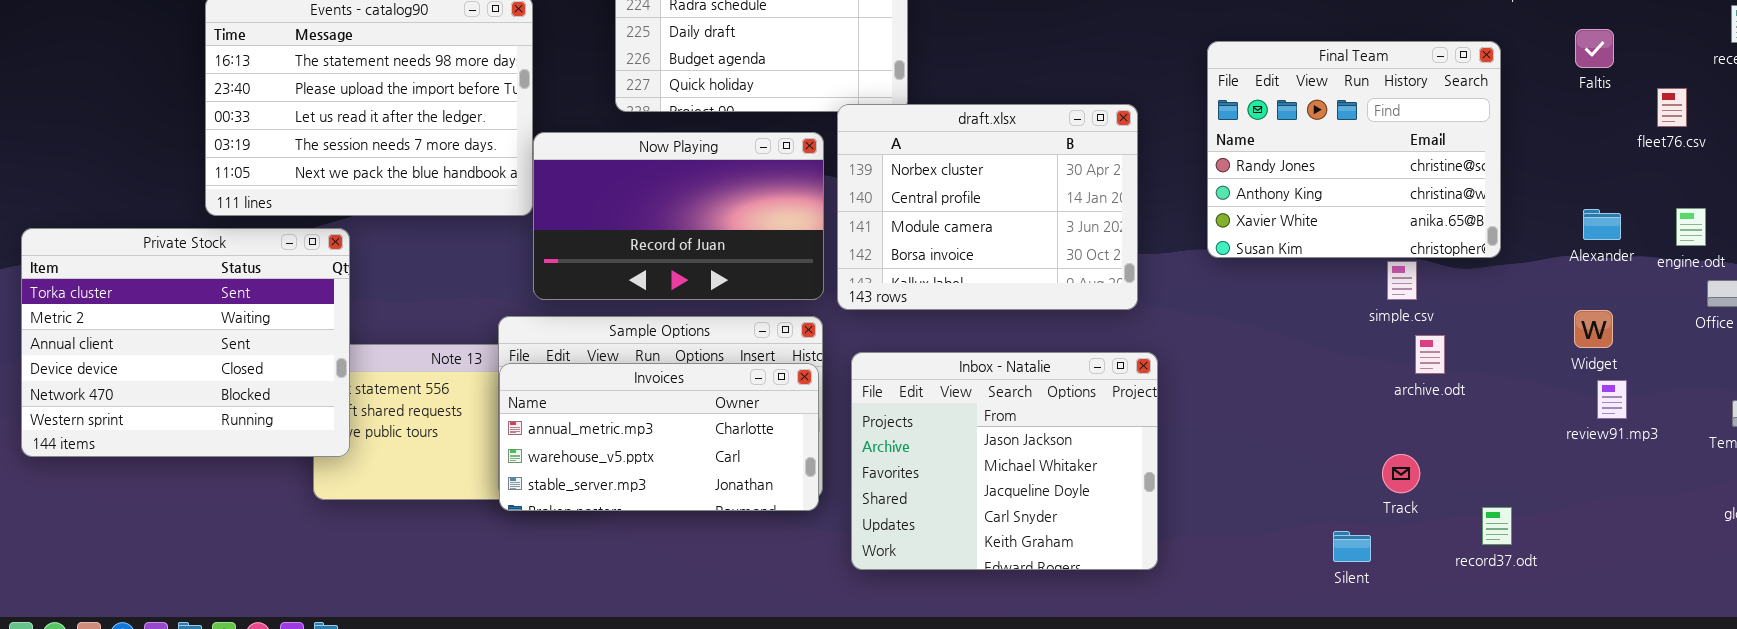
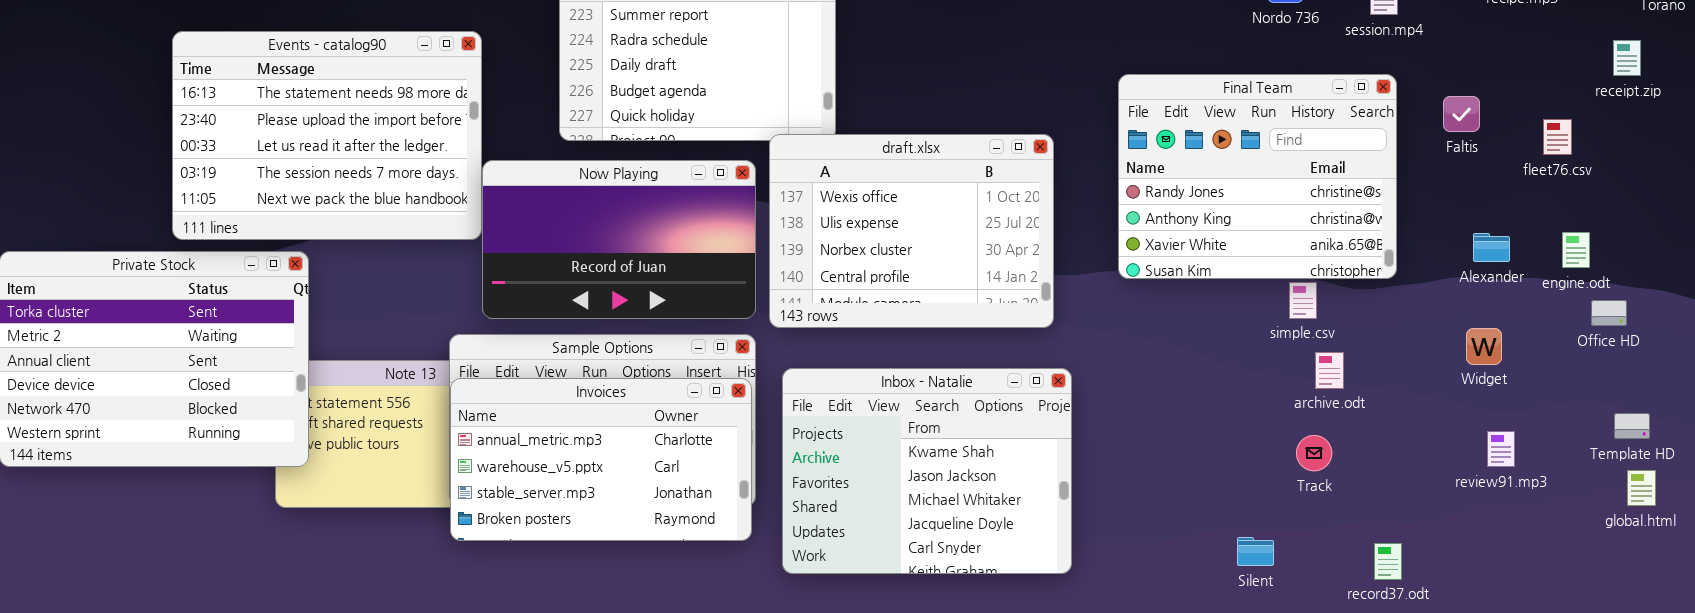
Faltis: [1575,29,1614,68] -> [1443,96,1480,132], moved
draft.xlsx: [837,104,1138,310] -> [769,134,1054,328], scrolled up 2 rows
Inbox - Natalie: [851,352,1158,570] -> [782,368,1072,574], scrolled up 1 row
Invoices: [499,363,819,511] -> [450,378,752,541], resized
review91.mp3: [1597,380,1627,419] -> [1487,431,1515,467], moved
Track: [1382,454,1420,493] -> [1296,435,1332,471], moved
record37.odt: [1482,507,1512,545] -> [1374,543,1402,580], moved

